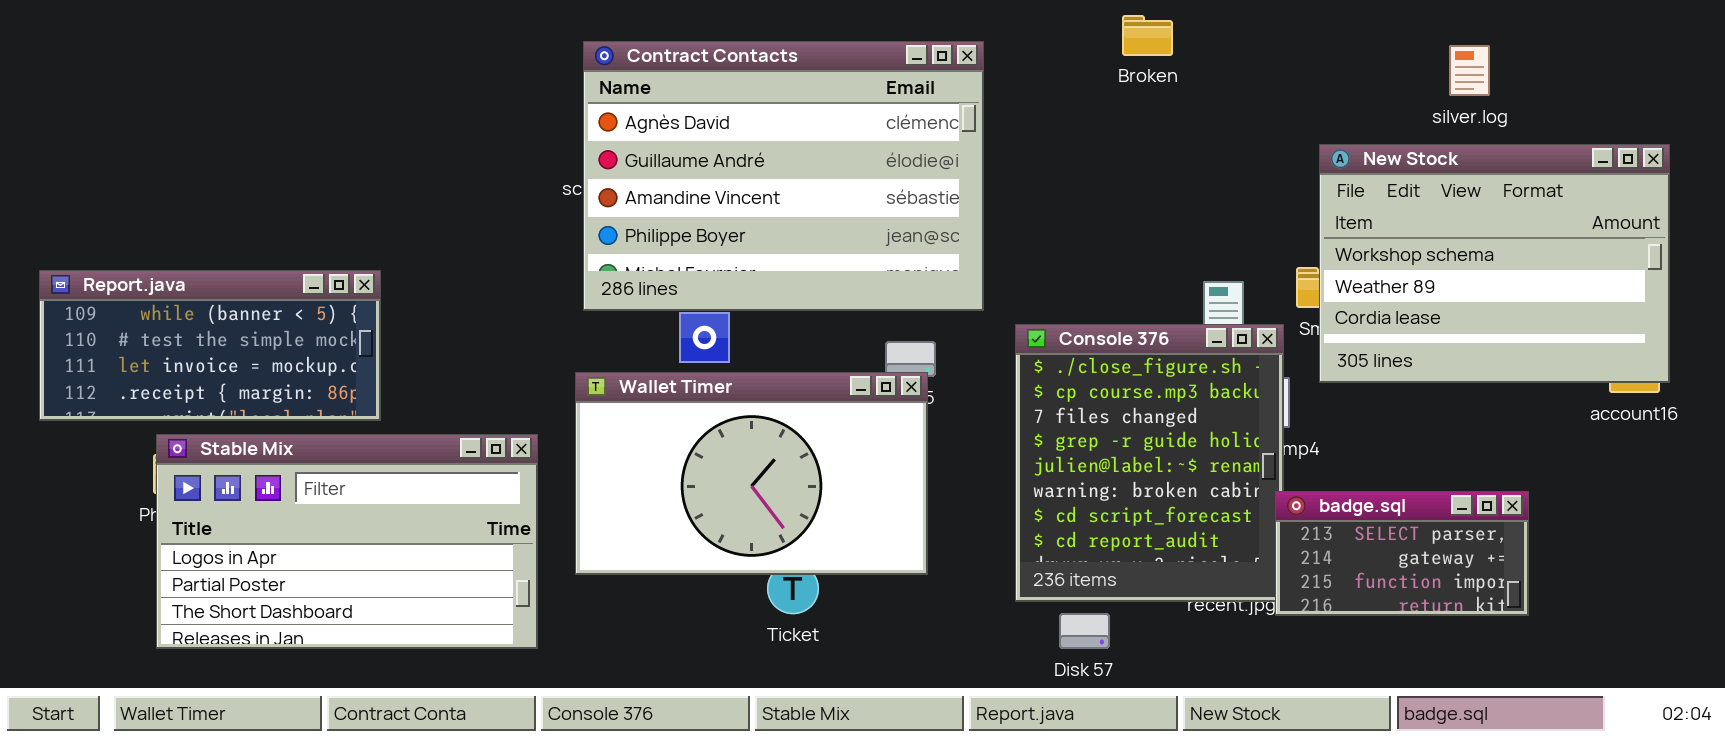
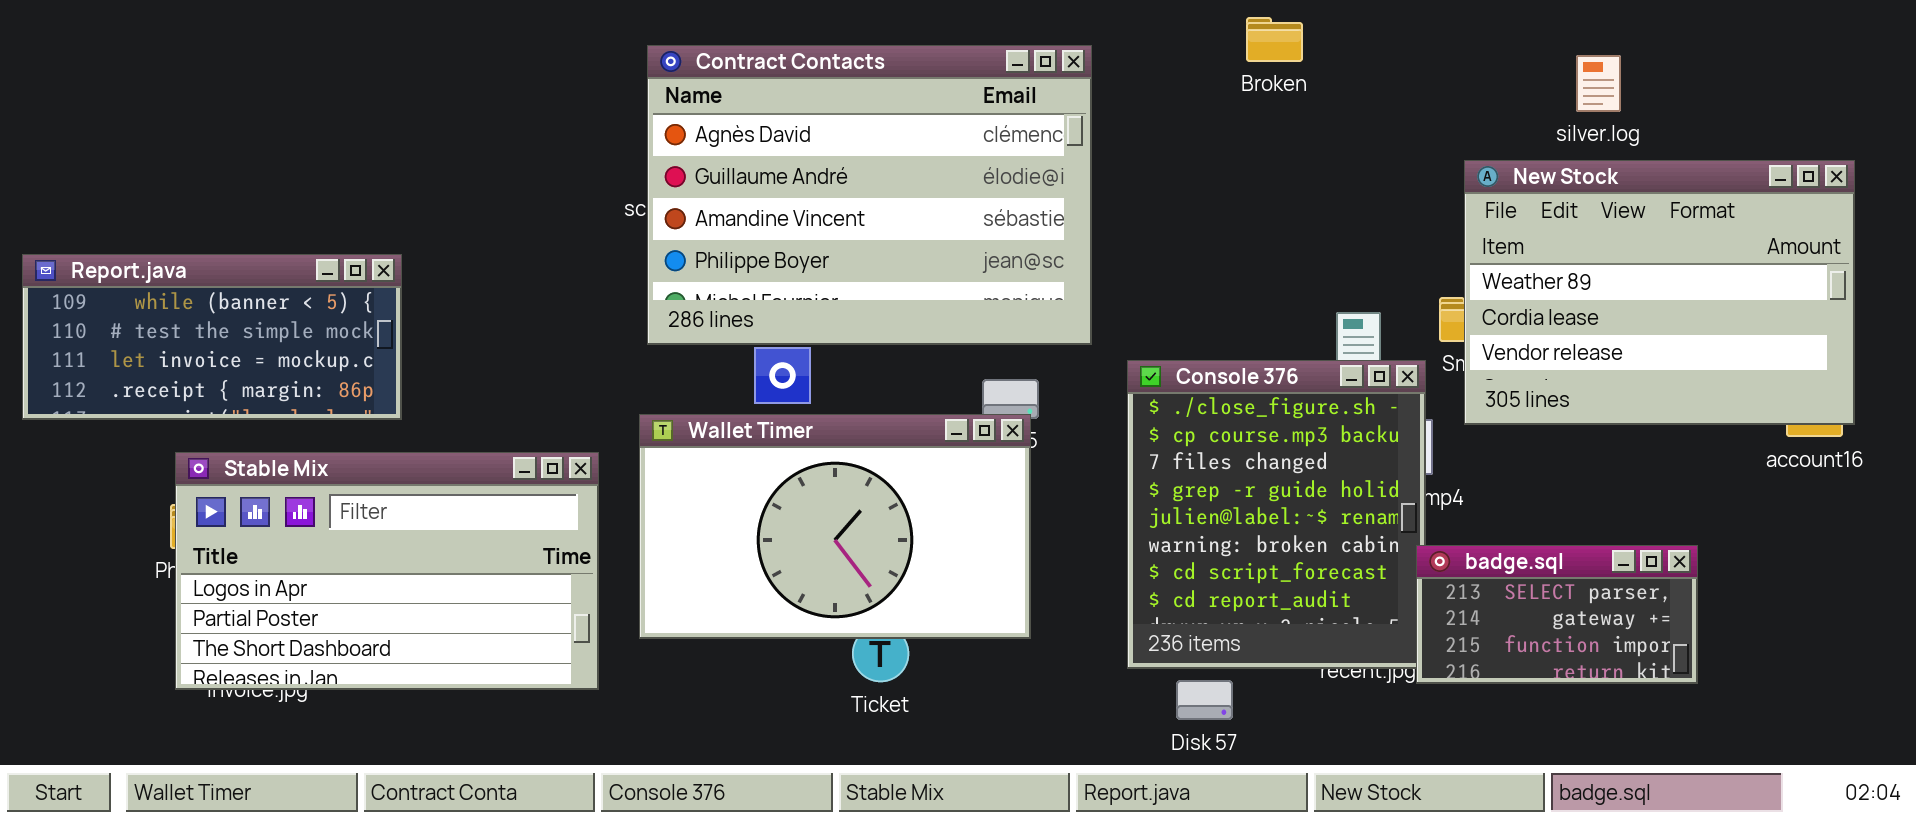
silver.log: [1449,45,1490,96] -> [1576,55,1621,112], moved
New Stock: [1319,144,1670,383] -> [1464,160,1855,425], scrolled down 1 row
Report.java: [39,270,381,421] -> [22,254,402,420], moved
Stable Mix: [156,434,538,649] -> [175,452,599,690], moved

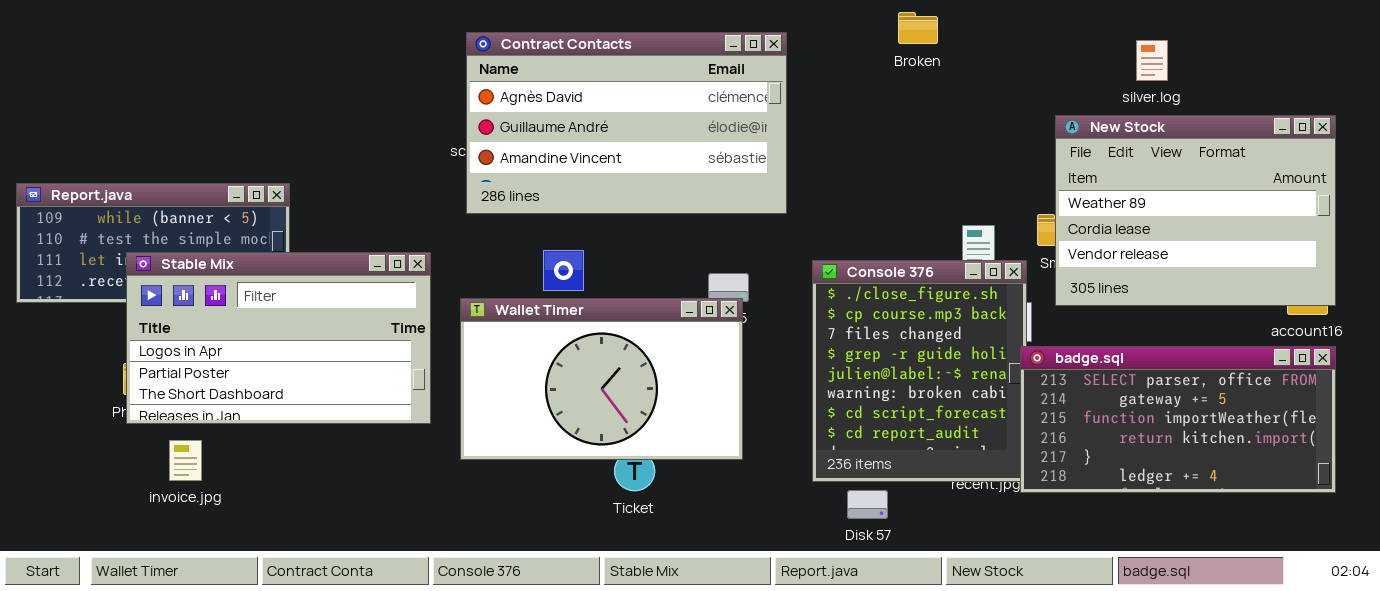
Contract Contacts: [647,45,1092,345] -> [466,32,787,214], resized
Stable Mix: [175,452,599,690] -> [126,252,431,424], moved
badge.sql: [1416,545,1698,684] -> [1020,346,1336,493], resized

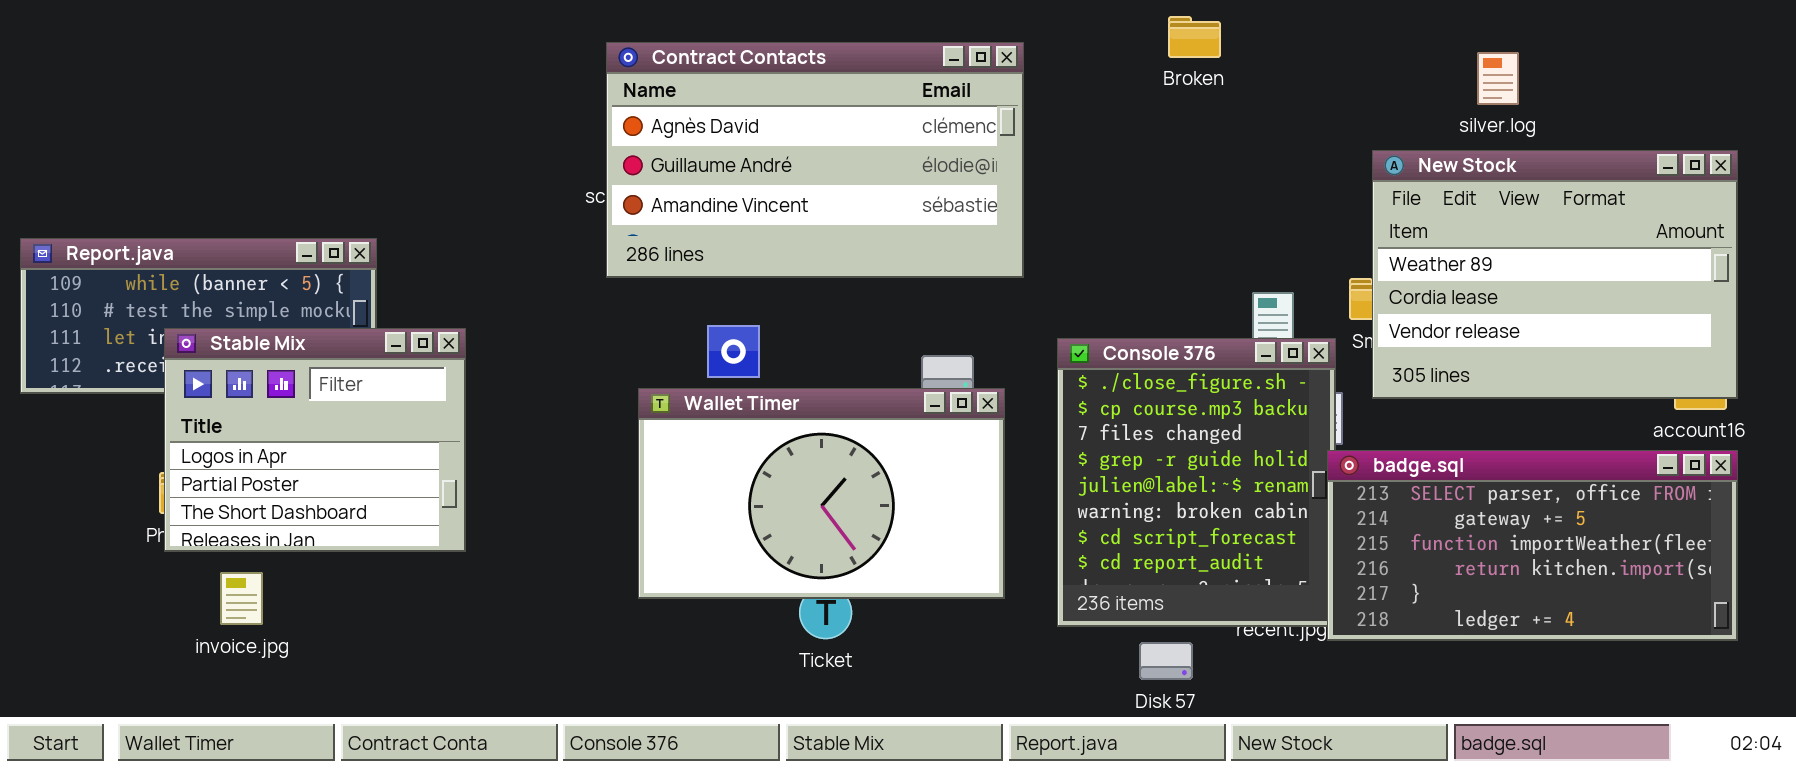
Stable Mix: [126,252,431,424] -> [164,328,466,552], resized
Wallet Timer: [460,298,743,460] -> [638,388,1005,599], moved
Disk 57: [847,490,888,519] -> [1139,642,1193,680], moved

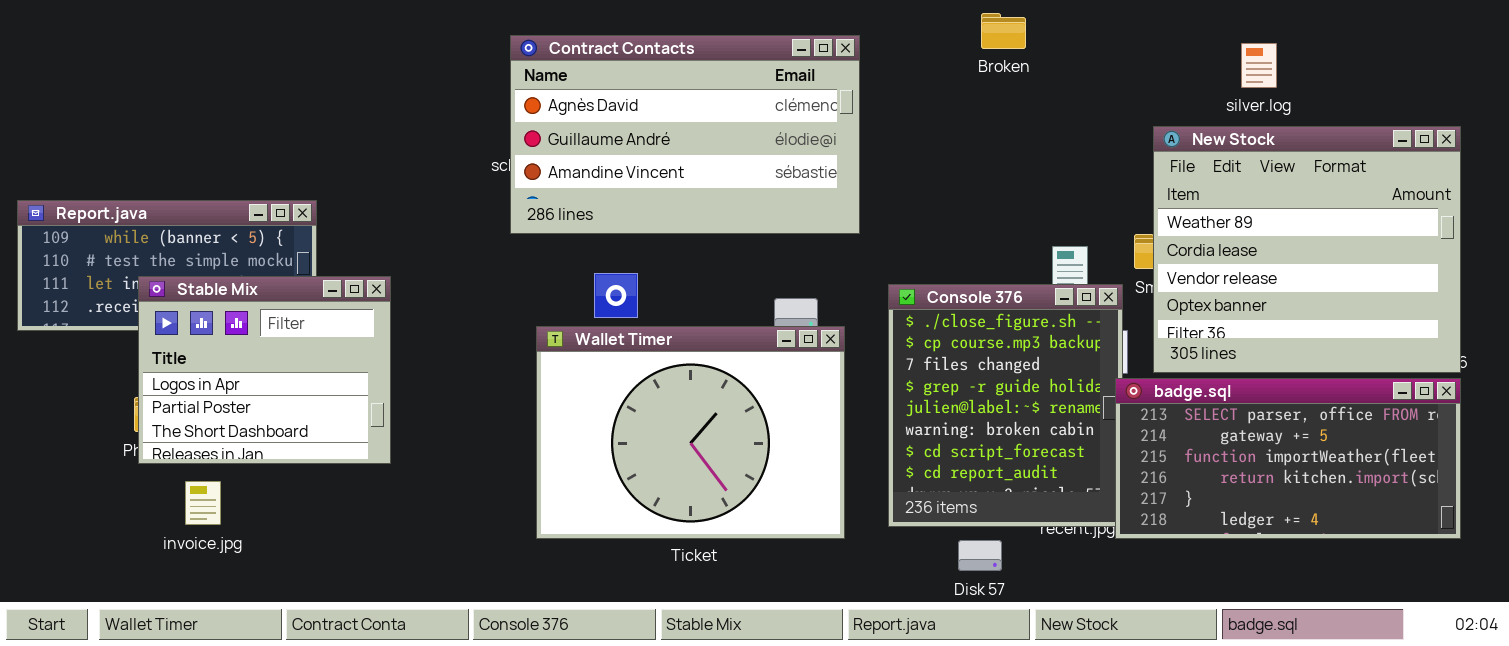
New Stock: [1372,150,1738,399] -> [1153,126,1461,373], resized
Wallet Timer: [638,388,1005,599] -> [536,326,845,539], resized

